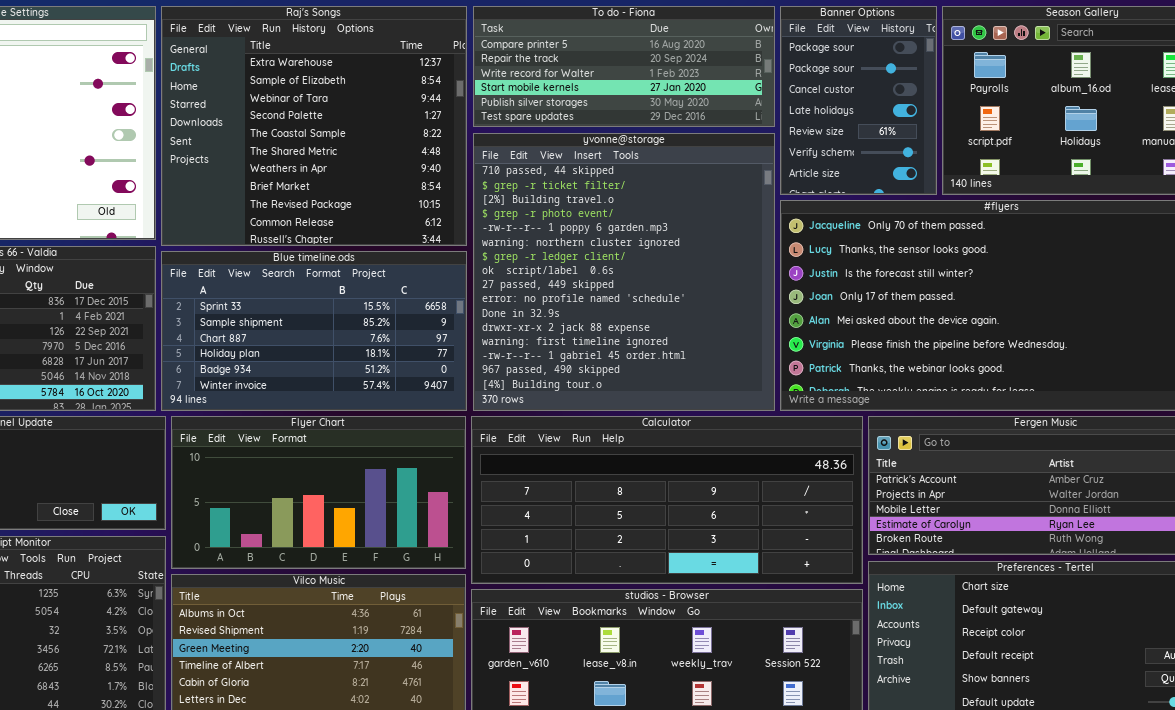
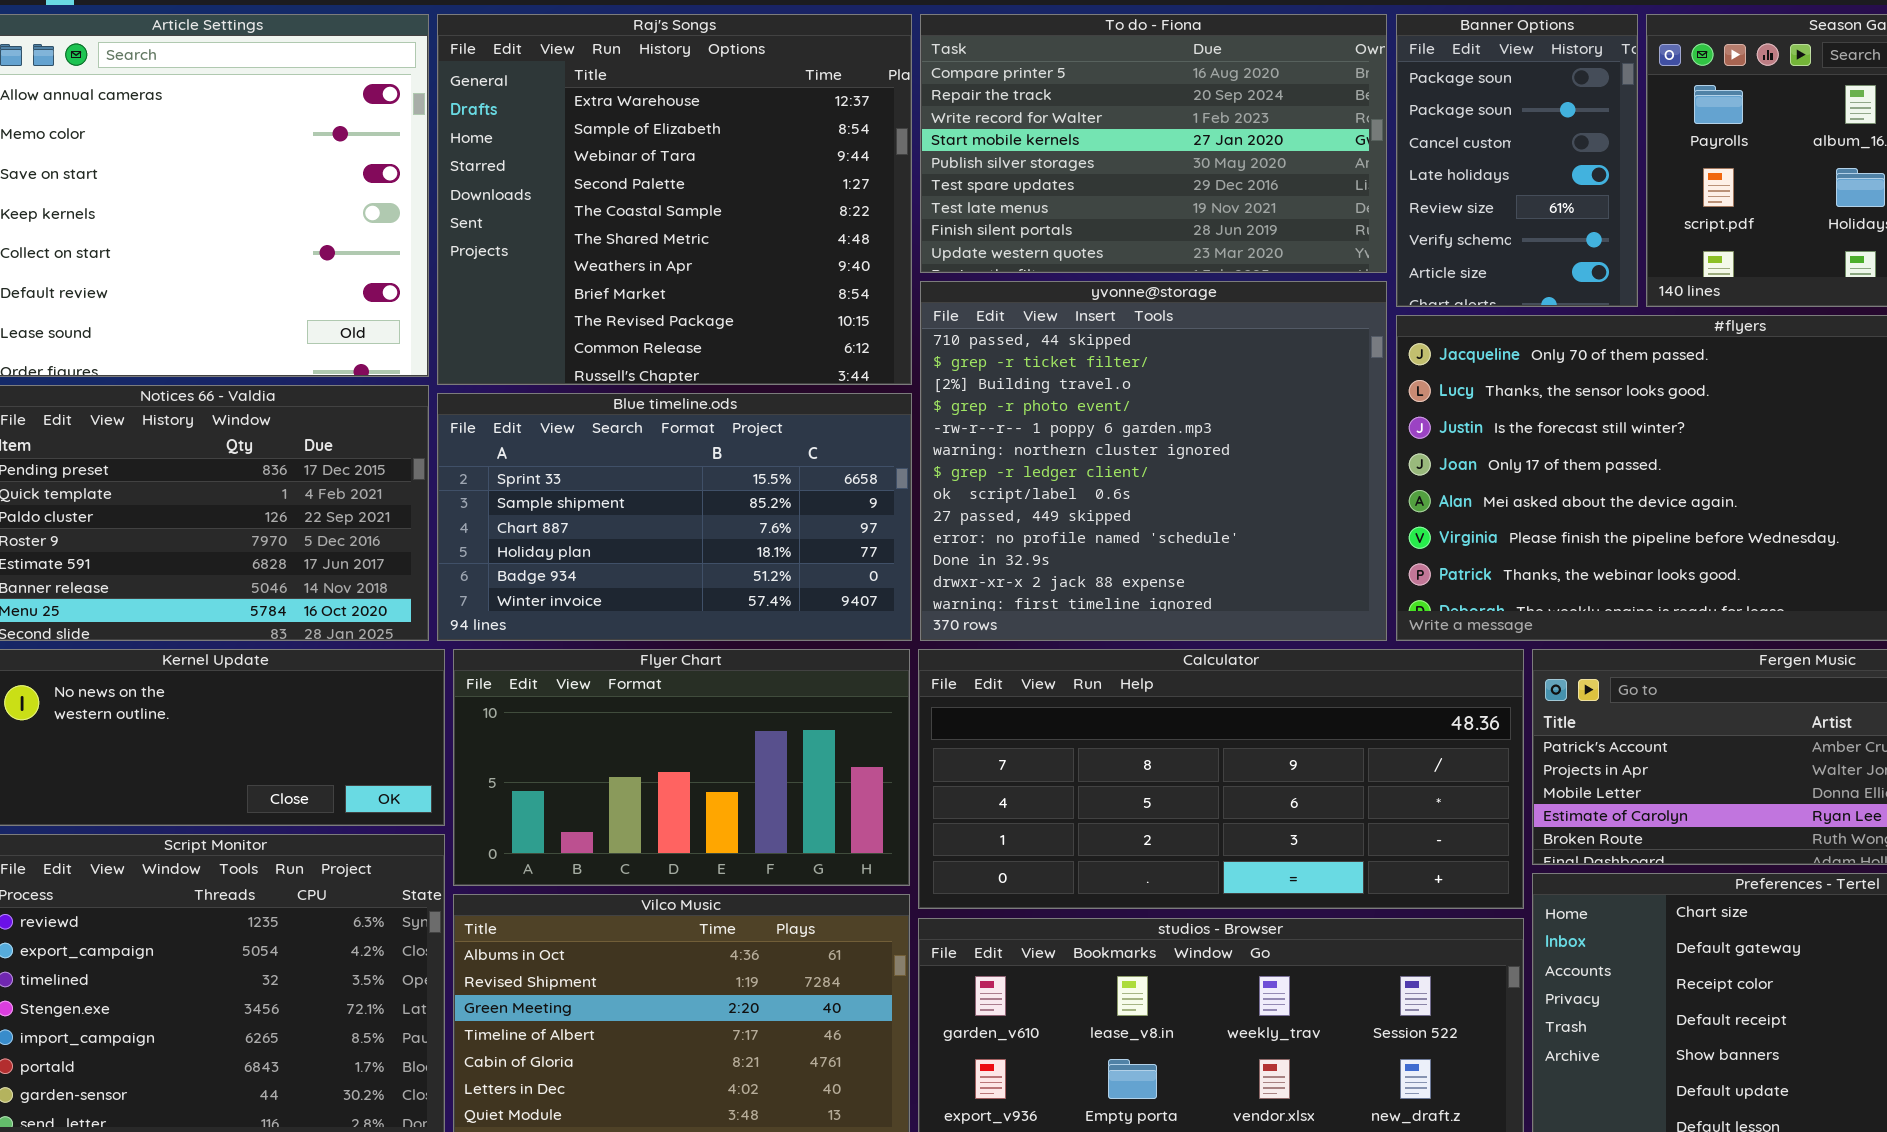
To do - Fiona: [473,6,775,127] -> [920,14,1387,273], resized
yvonne@storage: [473,133,775,411] -> [920,281,1387,641], resized

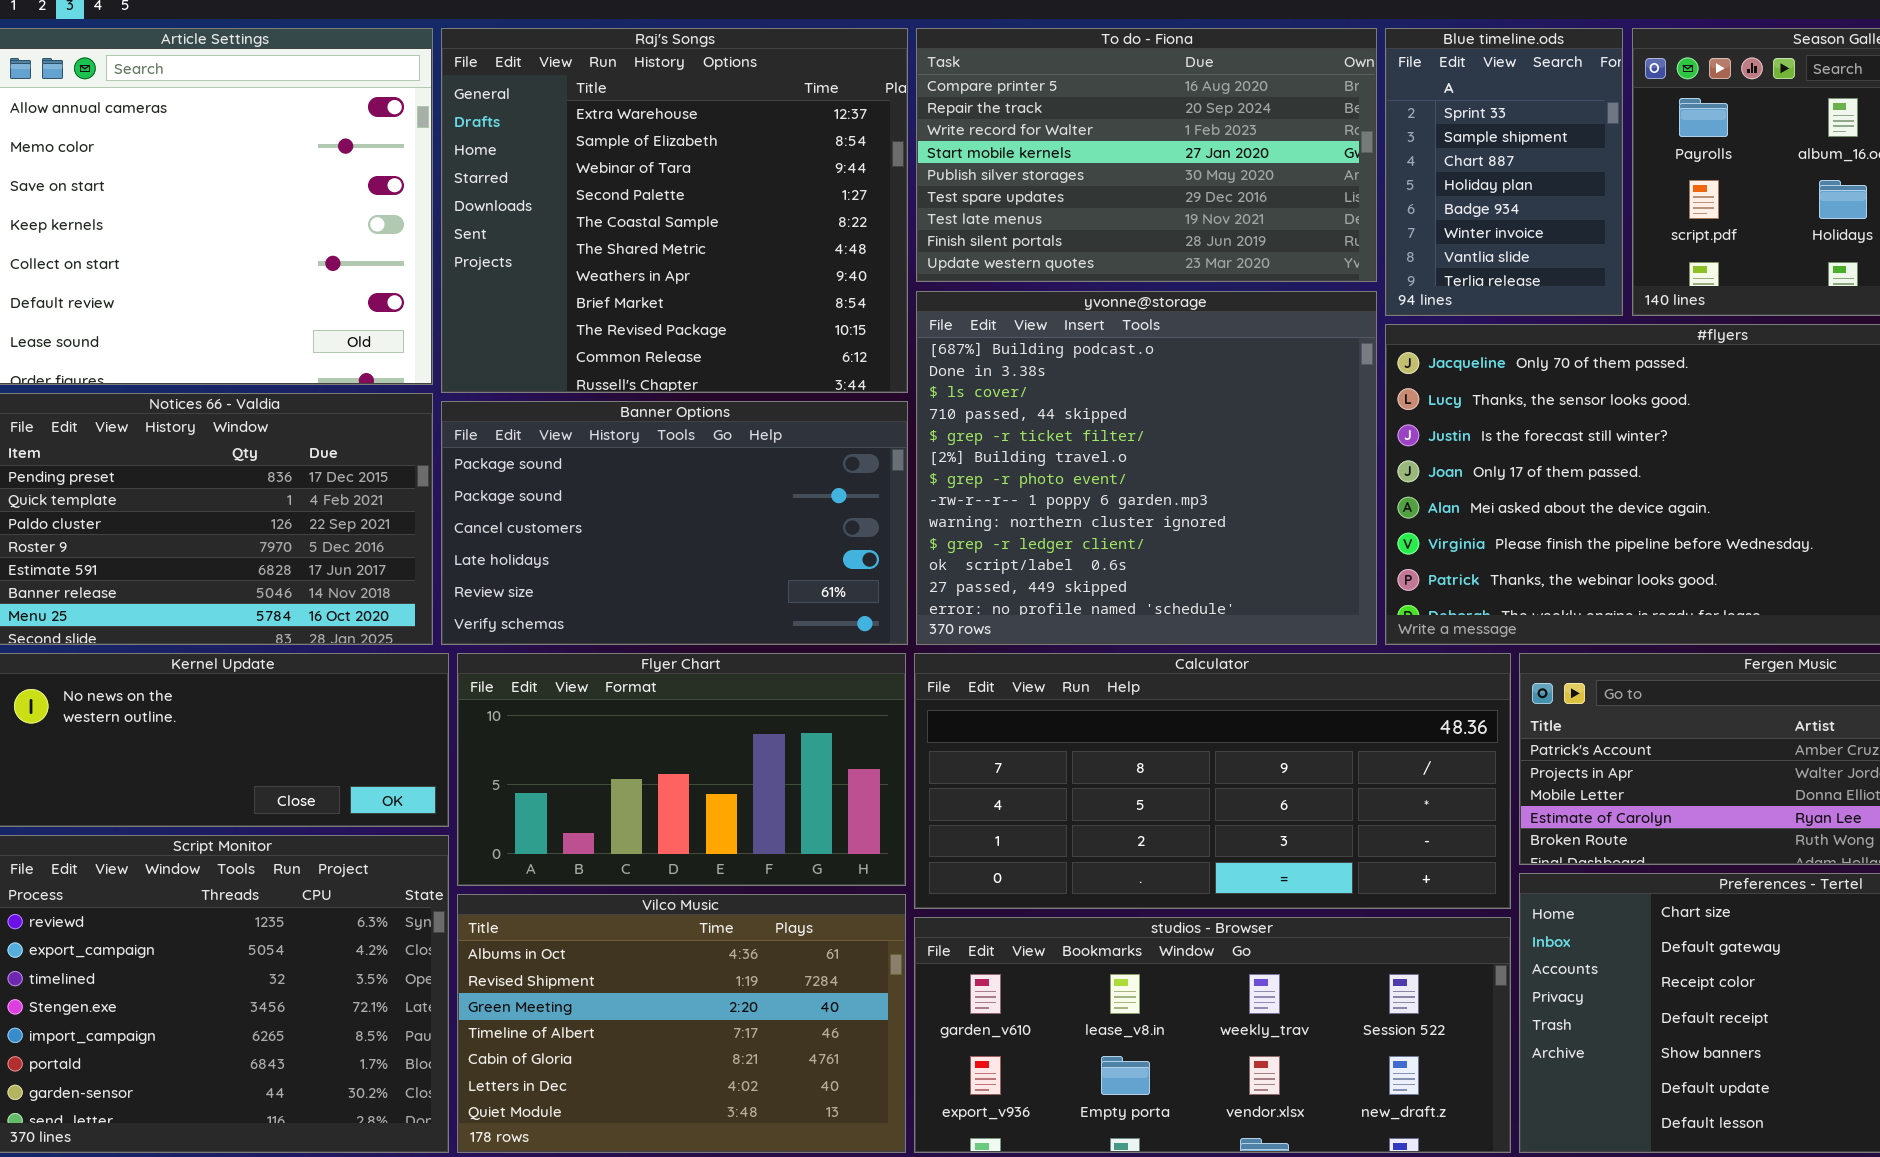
Banner Options: [1396,14,1638,307] -> [441,401,908,645], moved, resized
yvonne@storage: [920,281,1387,641] -> [916,291,1377,645], scrolled up 3 rows
Blue timeline.ods: [437,393,912,641] -> [1385,28,1623,316], moved, resized

